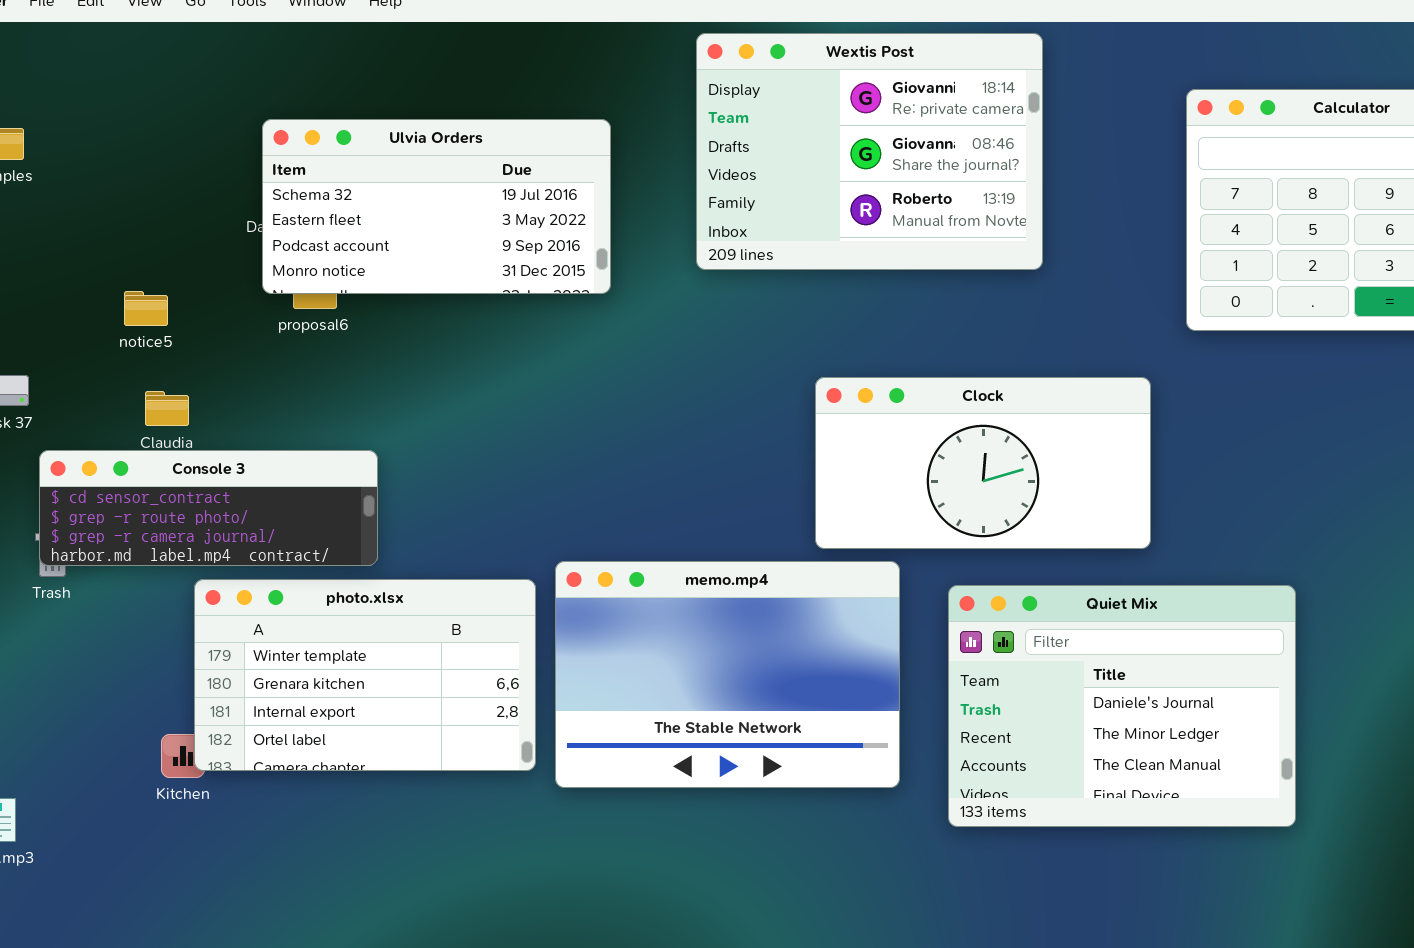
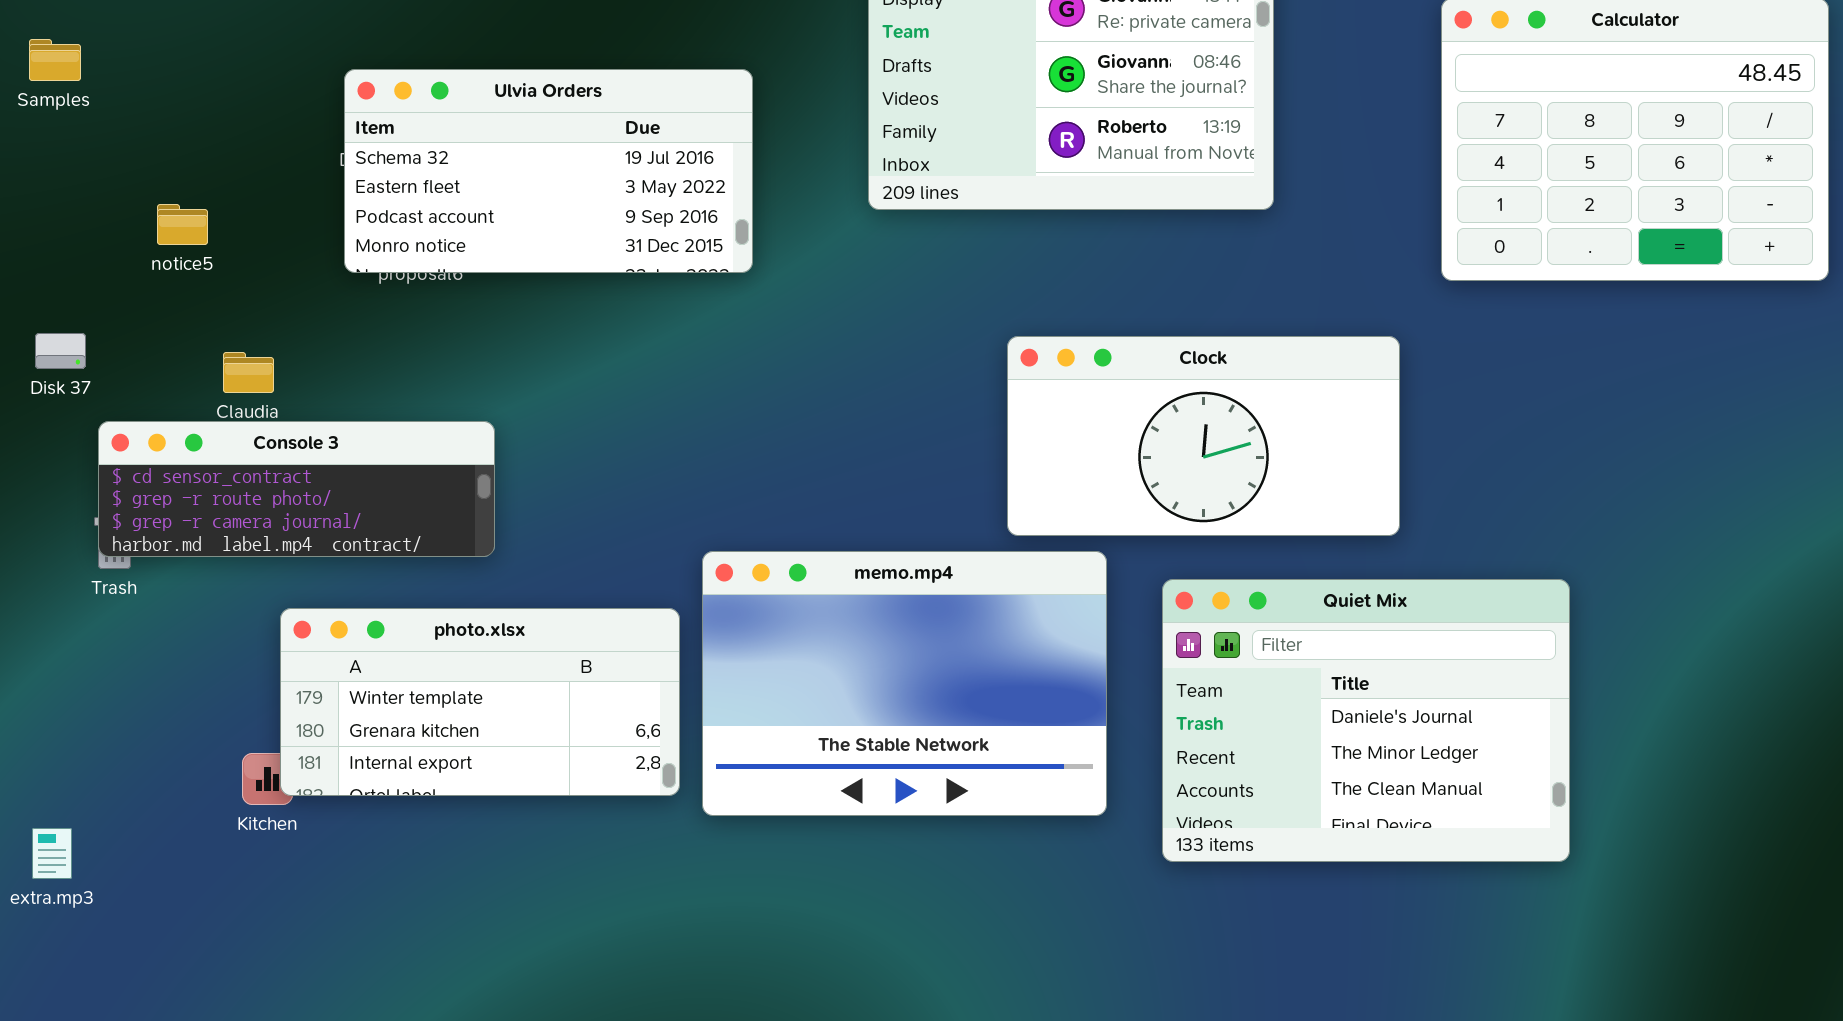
Ulvia Orders: [262,119,611,294] -> [344,69,753,273], moved
notice5: [124,291,168,326] -> [157,204,208,245], moved
photo.xlsx: [194,579,536,771] -> [280,608,680,796], resized

